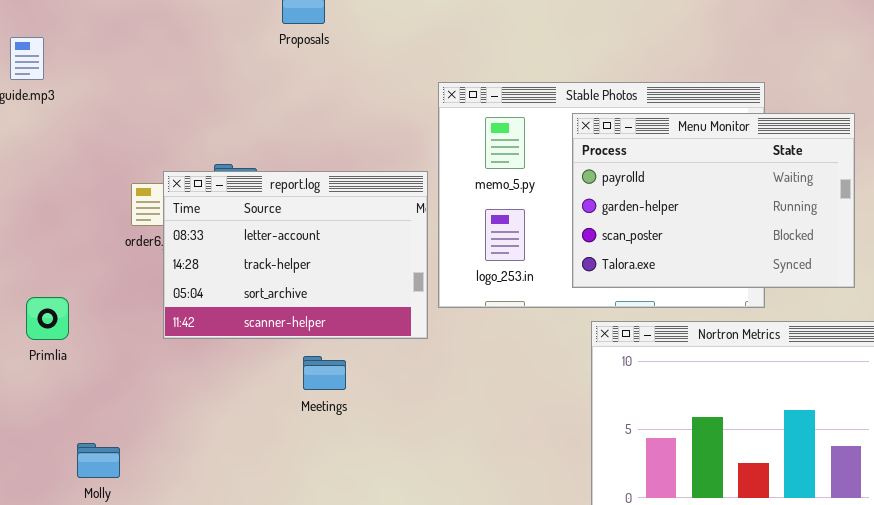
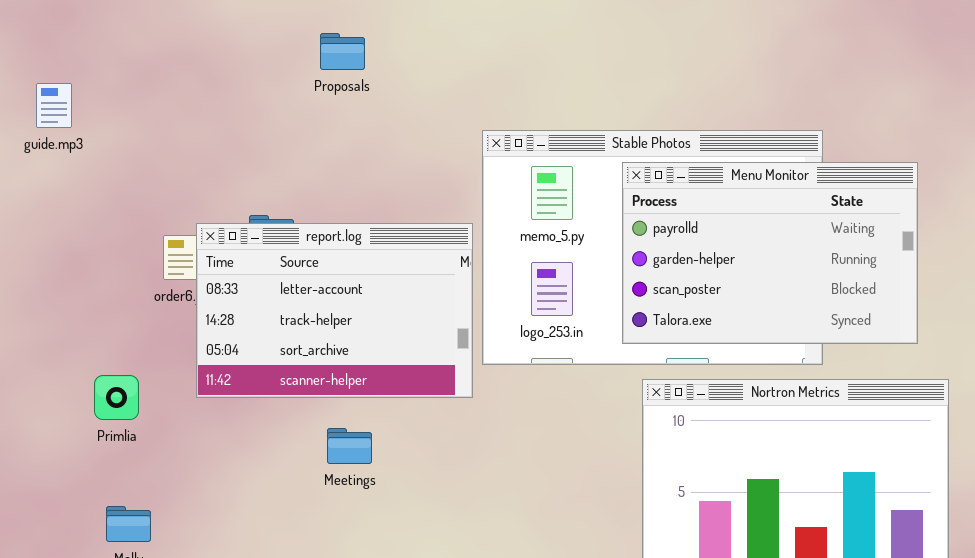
Primlia: [26,297,69,340] -> [94,375,139,420], moved
Meetings: [303,356,346,390] -> [327,428,372,464], moved

